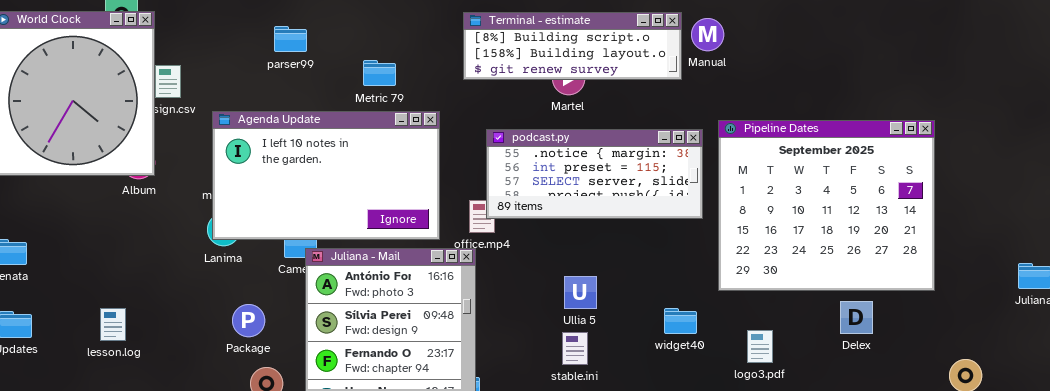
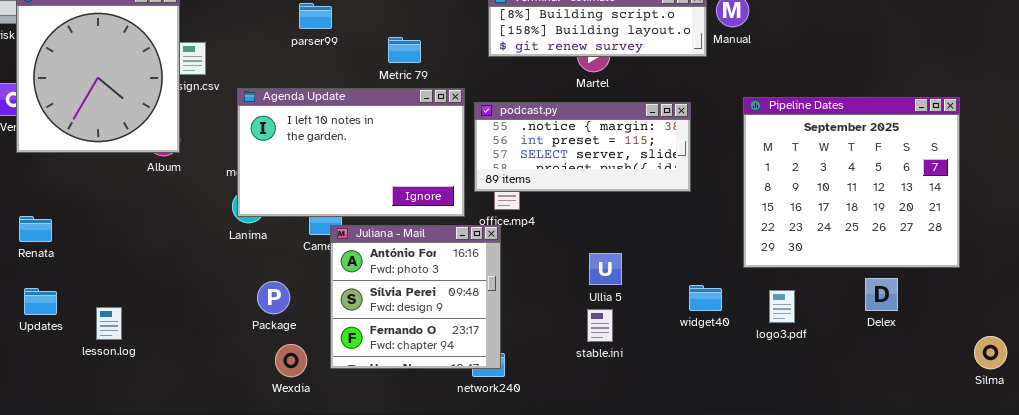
podcast.py: [486,129,703,219] -> [474,102,691,192], moved
lesson.log: [100,308,126,341] -> [96,307,122,340], moved
logo3.pdf: [747,330,773,363] -> [769,290,795,323], moved

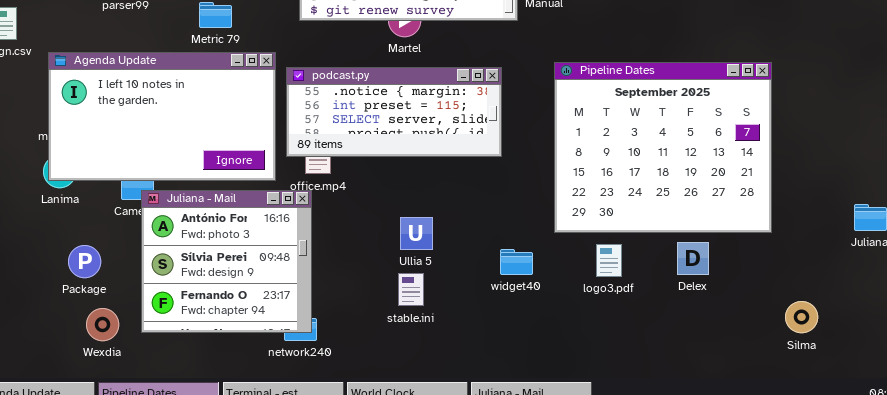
logo3.pdf: [769,290,795,323] -> [596,244,622,277], moved

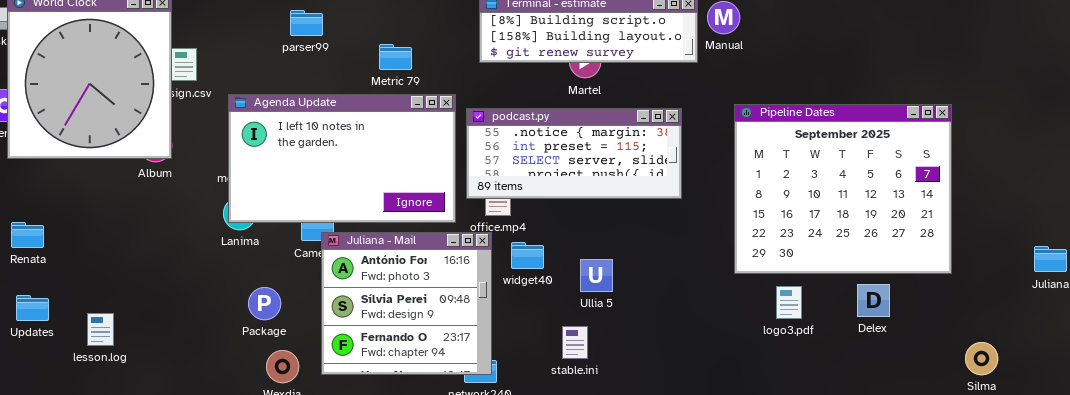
widget40: [500,249,533,275] -> [511,242,544,269], moved
stable.ini: [398,273,424,306] -> [562,326,588,359], moved

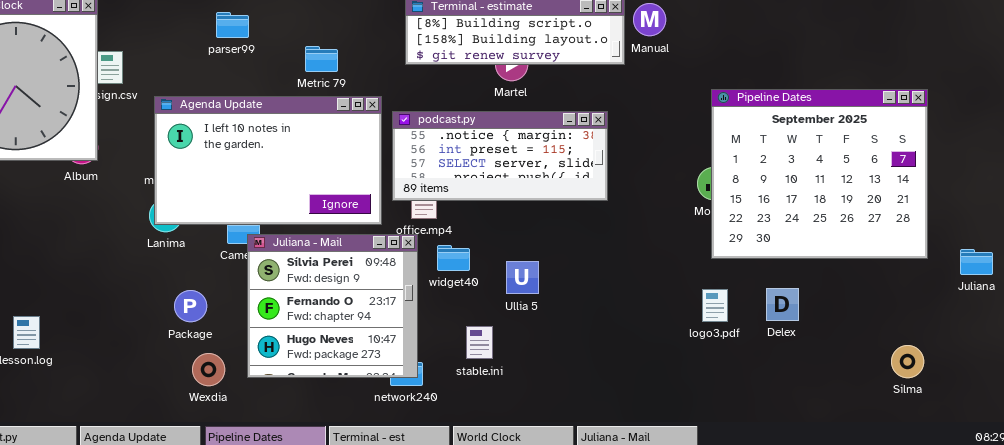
Pipeline Dates: [734,104,952,274] -> [711,89,928,259], moved
Juliana - Mail: [321,232,492,375] -> [247,234,418,378], scrolled down 1 row
Delex: [857,284,890,317] -> [766,288,799,321], moved
stable.ini: [562,326,588,359] -> [466,326,493,359], moved

